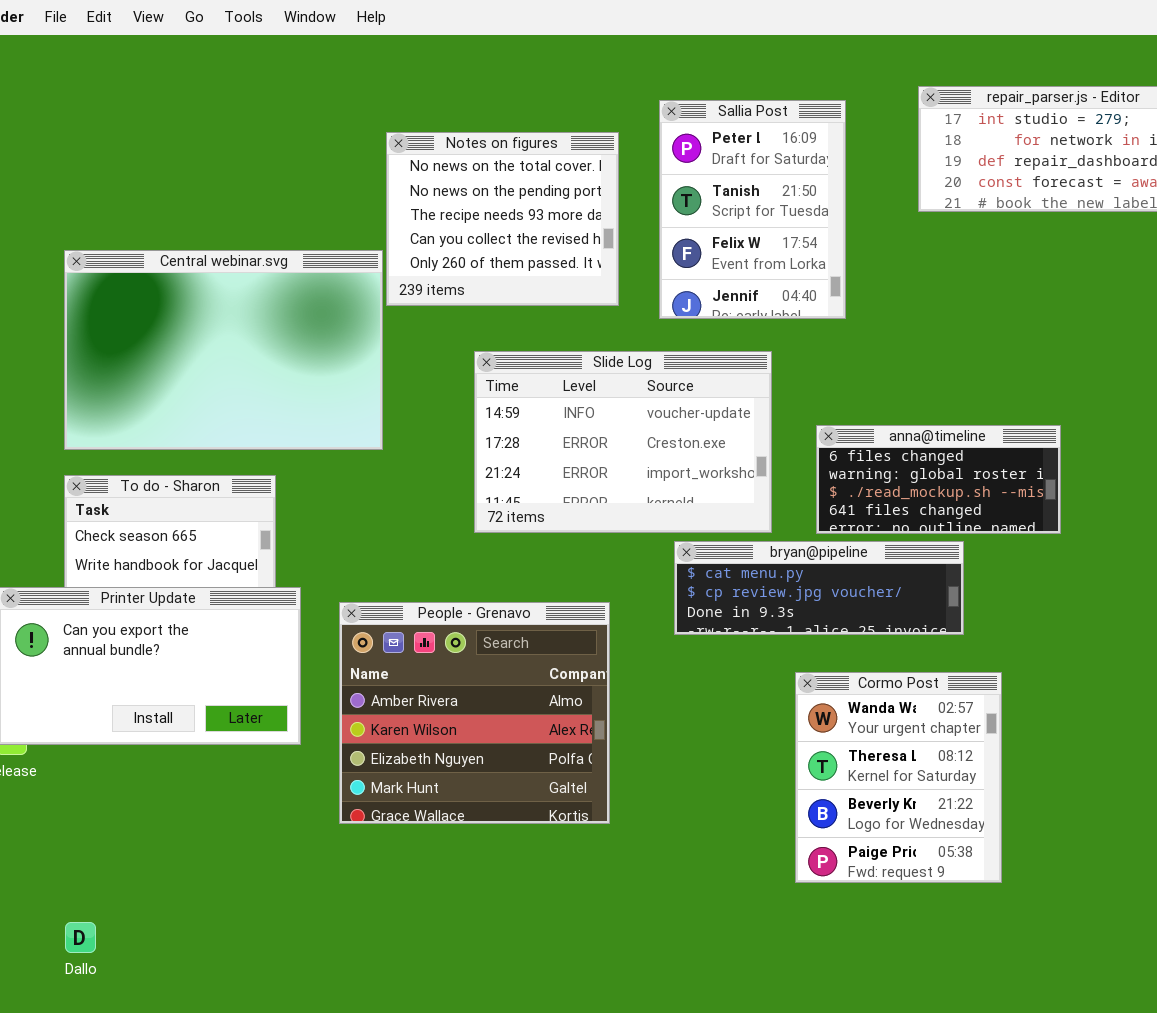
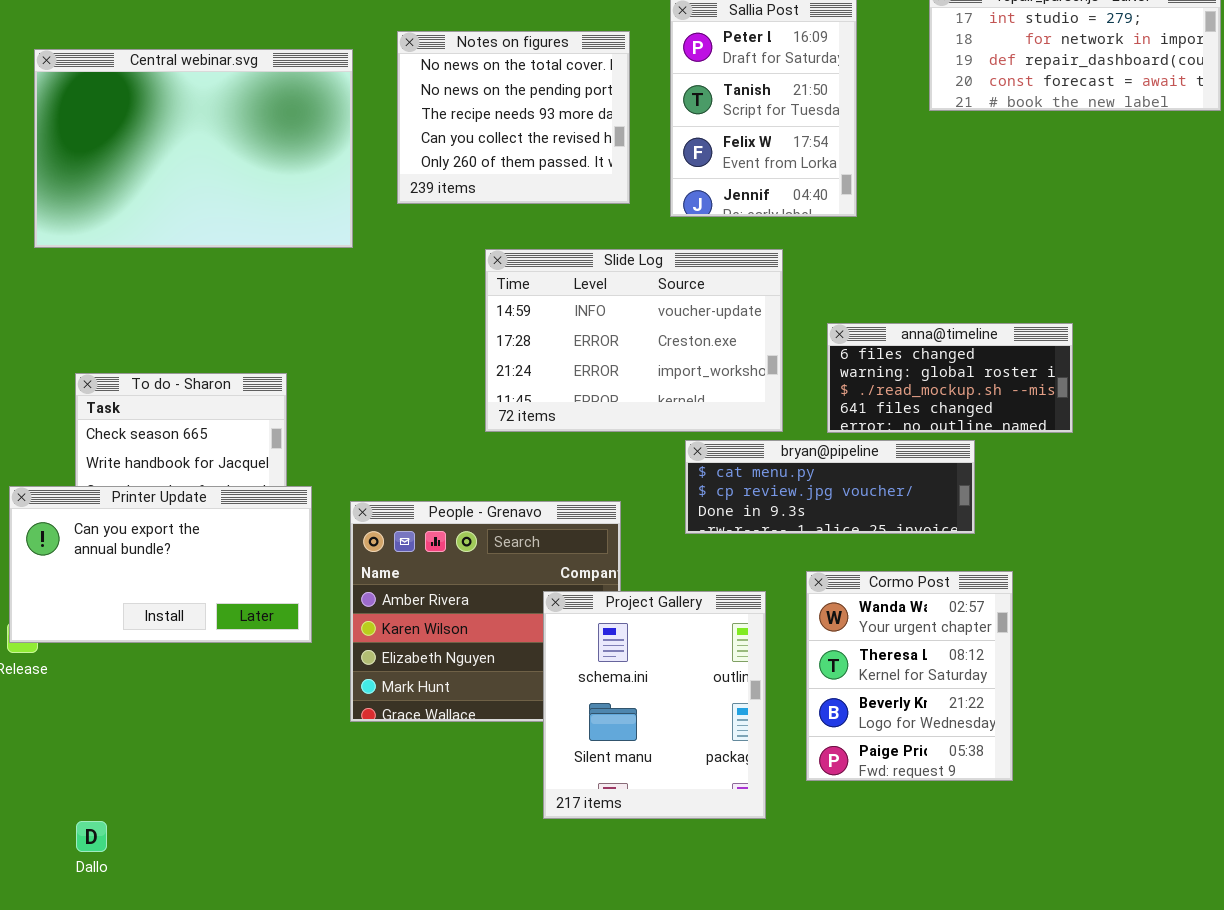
Central webinar.svg: [64,250,383,450] -> [34,49,353,248], moved
Project Gallery: none -> [543,591,766,819], opened

